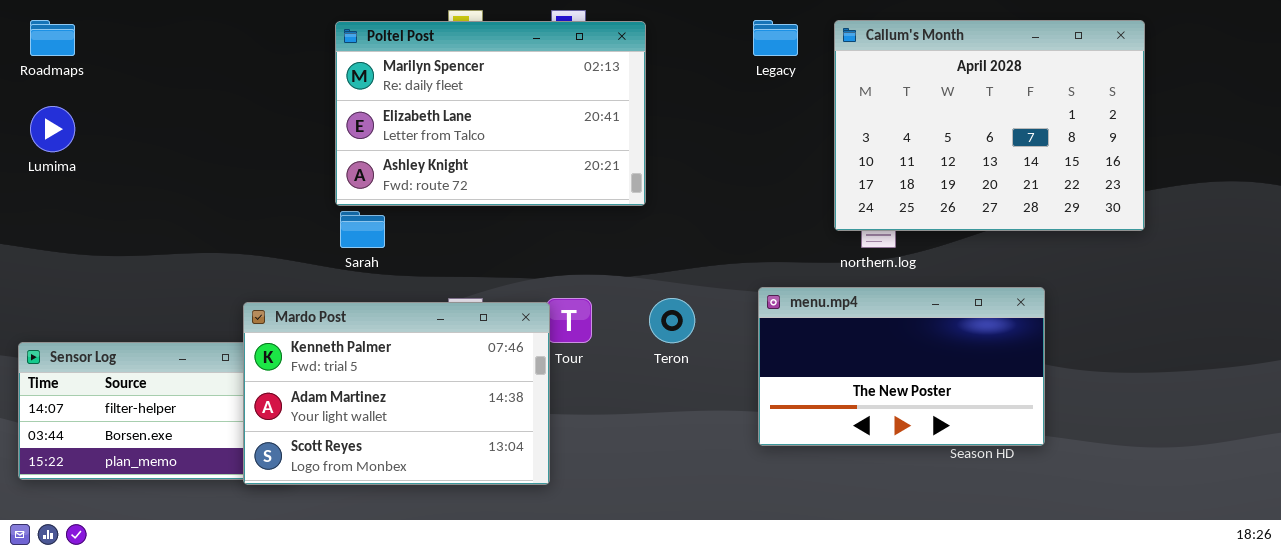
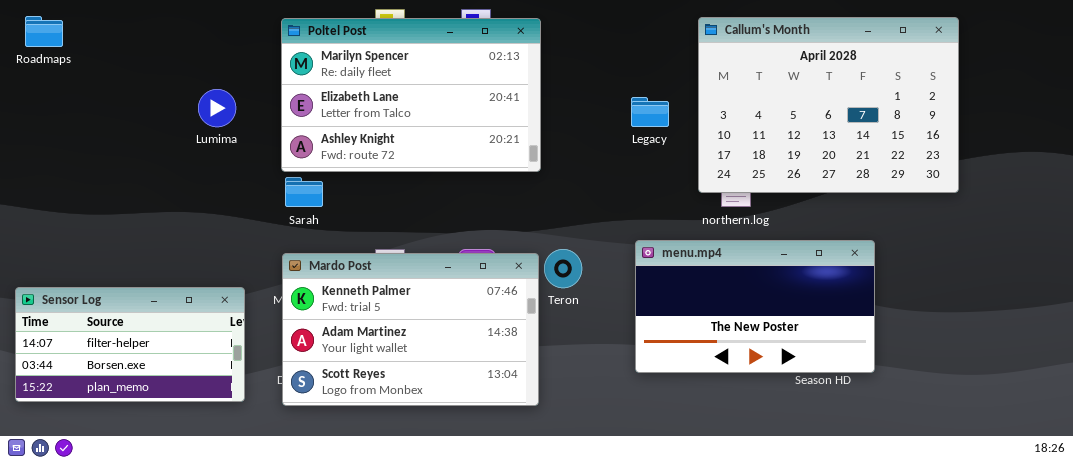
Legacy: [753,20,798,56] -> [631,97,669,127], moved
Lumima: [30,106,75,152] -> [198,89,236,127], moved
Mardo Post: [243,302,550,485] -> [282,253,539,406], moved

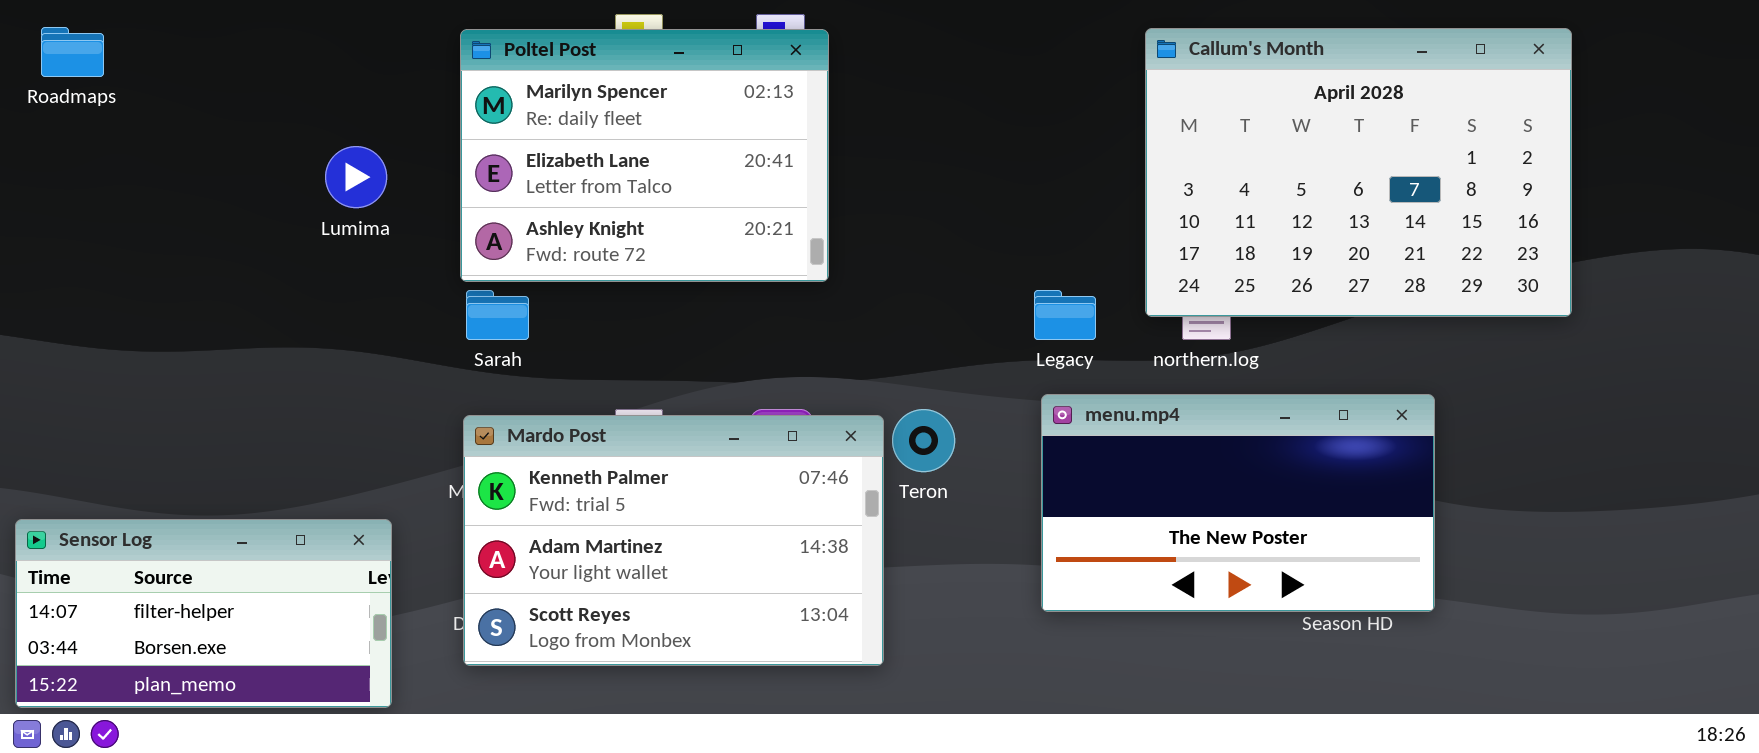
Poltel Post: [281,18,541,172] -> [460,29,829,282], resized
Legacy: [631,97,669,127] -> [1034,290,1096,340], moved
Sensor Log: [15,287,245,402] -> [15,519,392,708], moved

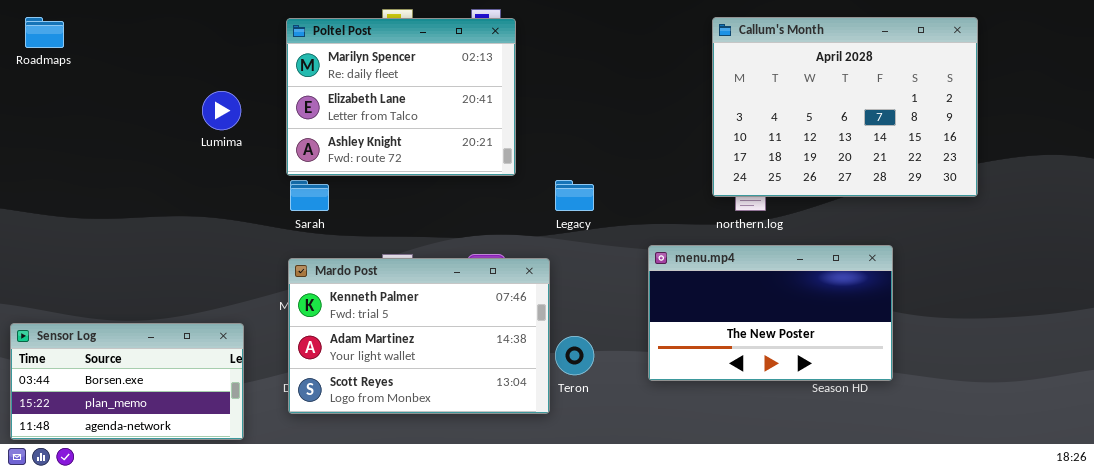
Legacy: [1034,290,1096,340] -> [555,180,594,211], moved
Teron: [892,409,955,472] -> [555,336,594,375], moved
Sensor Log: [15,519,392,708] -> [10,323,244,440], scrolled down 1 row

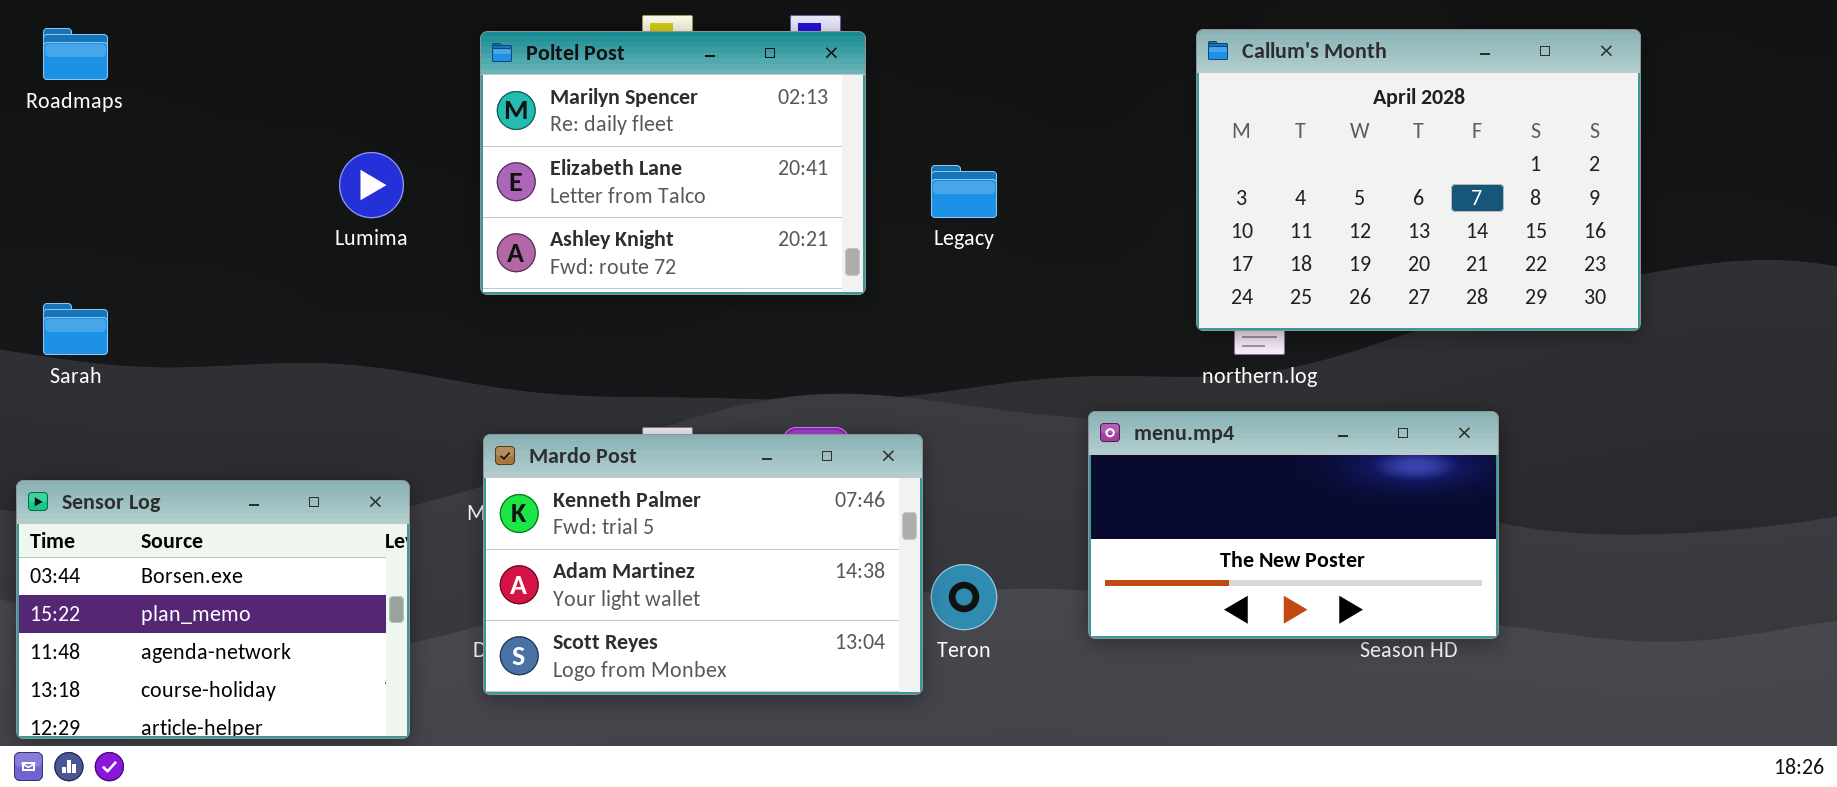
Sarah: [290,180,329,211] -> [43,303,108,355], moved
Legacy: [555,180,594,211] -> [931,165,997,218], moved
Sensor Log: [10,323,244,440] -> [16,480,410,739], resized

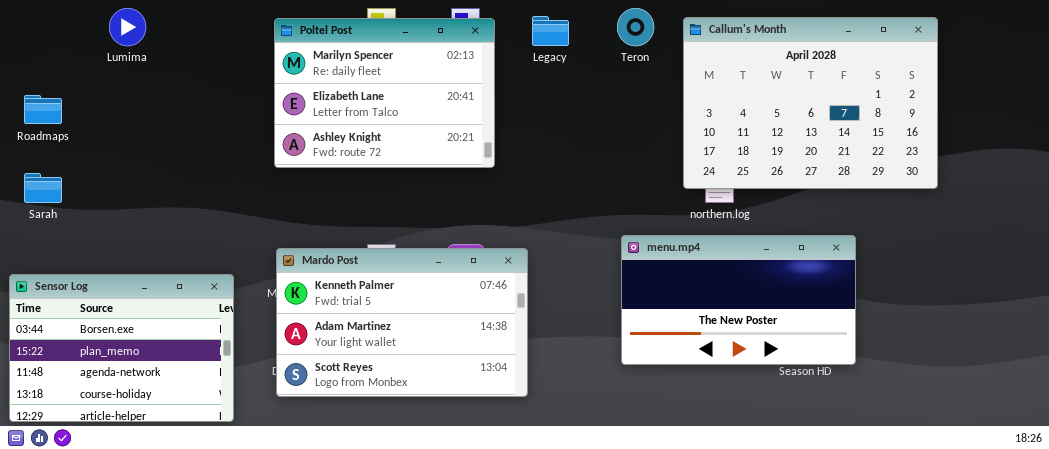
Roadmaps: [43,28,108,80] -> [24,95,62,124], moved
Lumima: [339,152,404,218] -> [109,8,146,46], moved
Legacy: [931,165,997,218] -> [532,16,569,46], moved
Teron: [931,564,997,630] -> [617,8,654,46], moved

